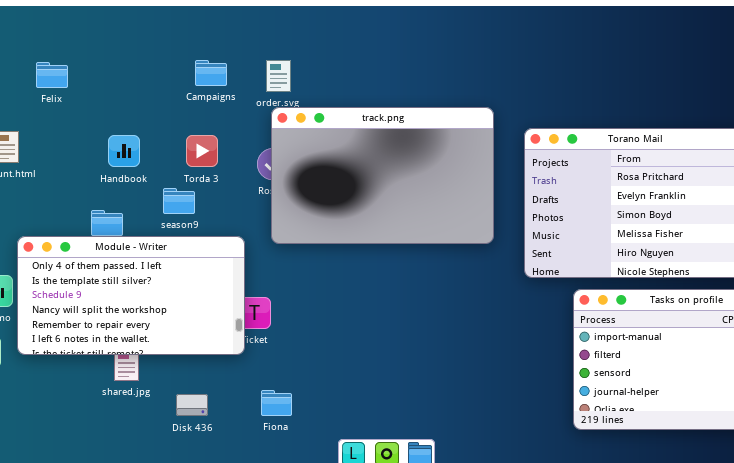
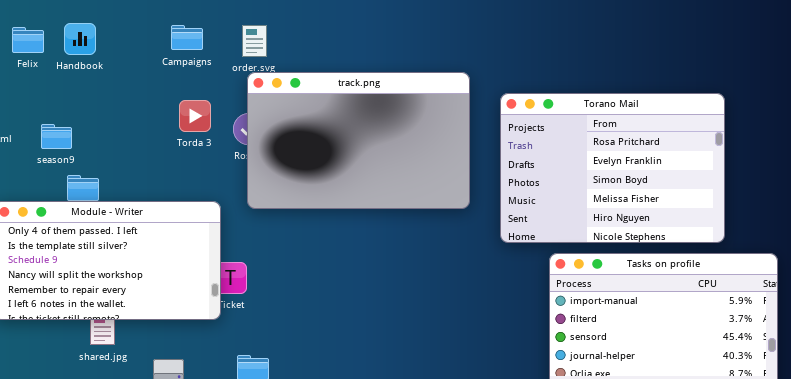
Handbook: [108,135,140,167] -> [64,23,96,55], moved
Torda 3: [186,135,218,167] -> [179,100,211,132], moved
season9: [163,188,195,214] -> [41,124,72,149], moved

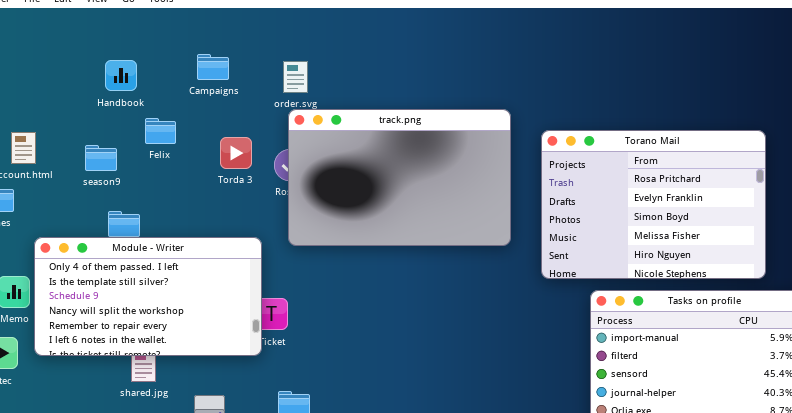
Campaigns: [171,25,203,50] -> [197,54,229,80], moved
Felix: [12,27,44,53] -> [145,118,176,144], moved
season9: [41,124,72,149] -> [85,145,117,171], moved

